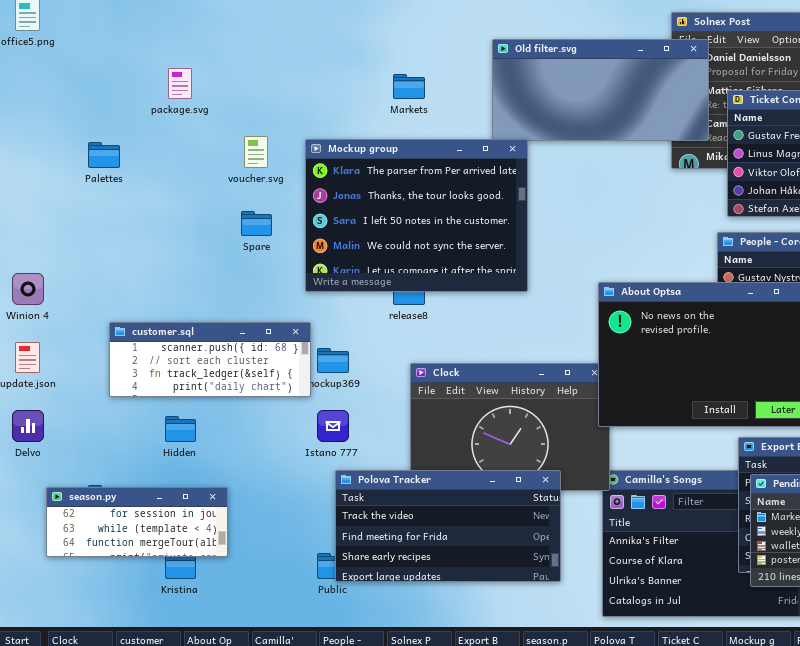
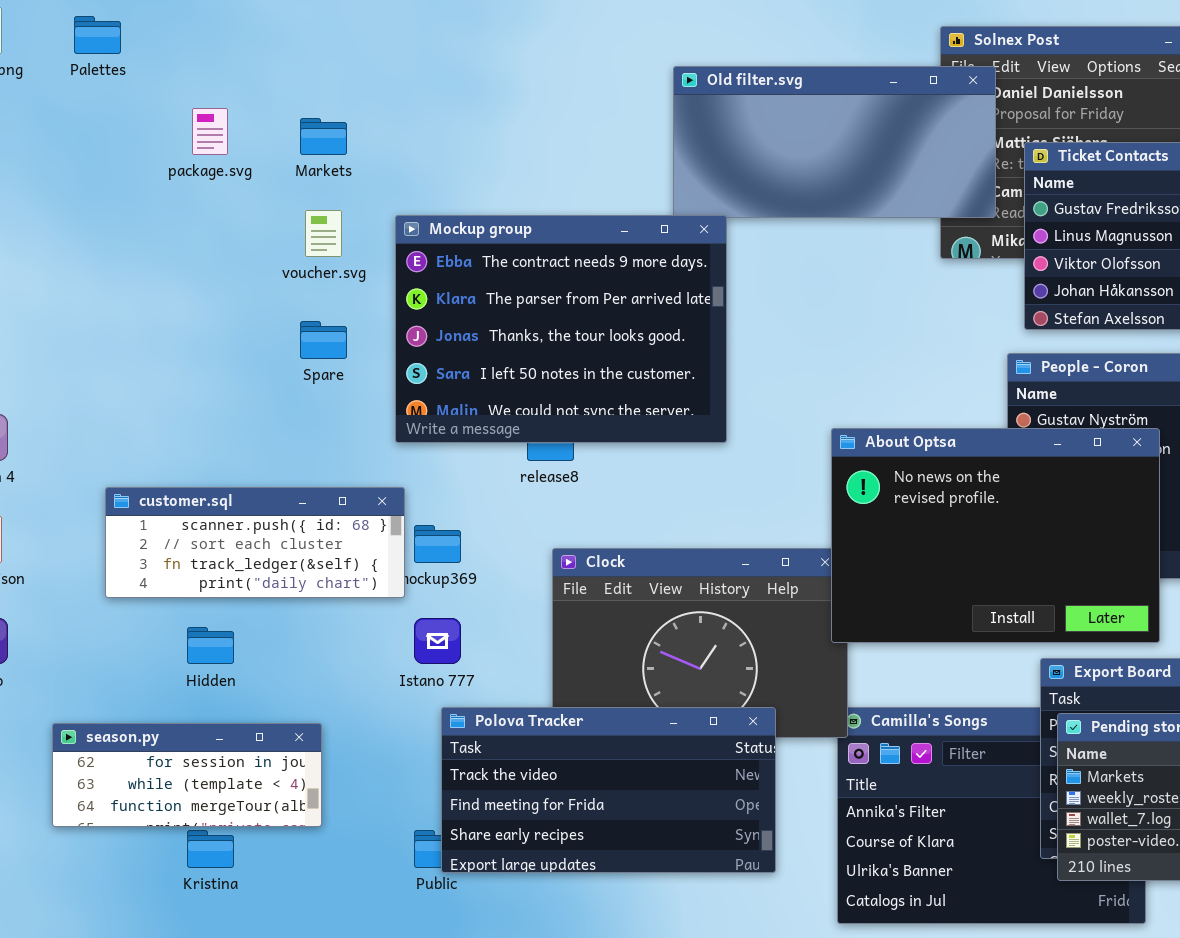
Markets: [393,74,425,99] -> [300,118,347,155], moved
Mockup group: [305,139,528,292] -> [395,215,727,443], scrolled up 1 row
Palettes: [88,142,120,168] -> [74,16,121,54], moved
season.py: [46,487,228,557] -> [52,723,322,827], moved

